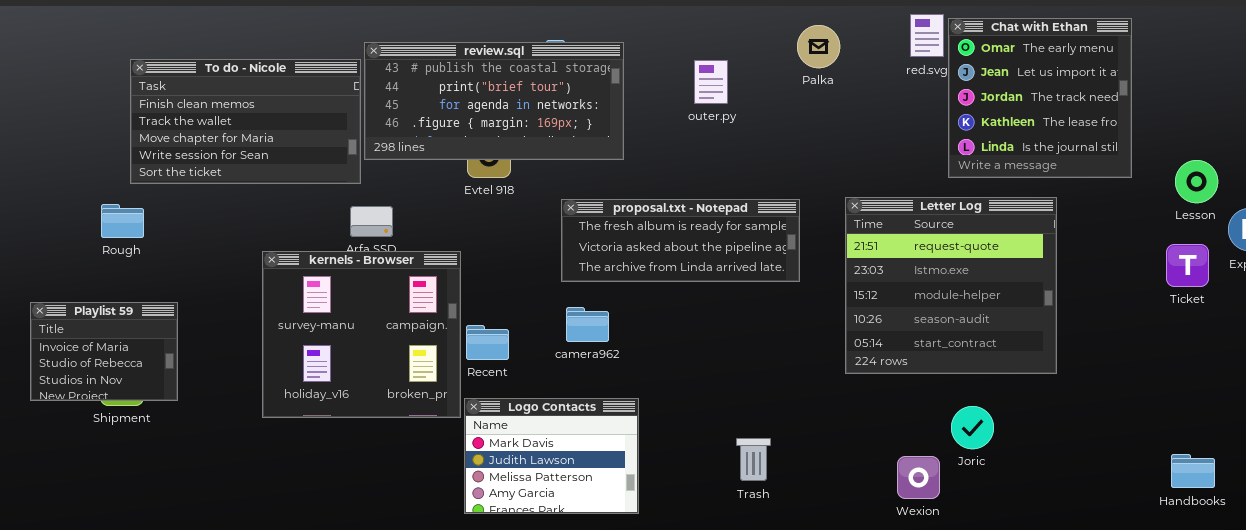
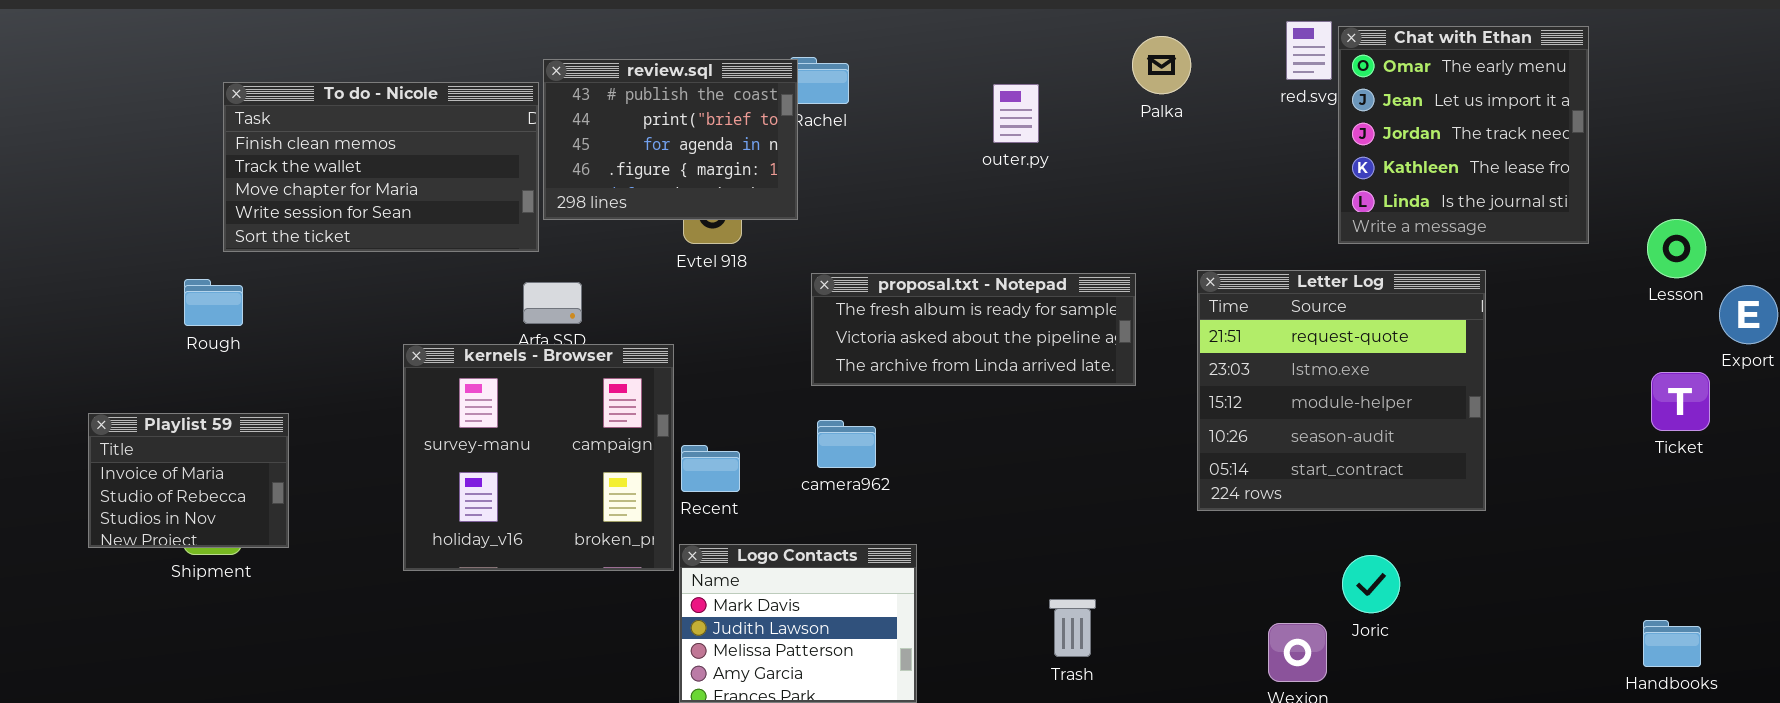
review.sql: [364,42,624,160] -> [543,59,798,220], resized
Ticket: [1166,244,1209,287] -> [1651,372,1710,431], moved

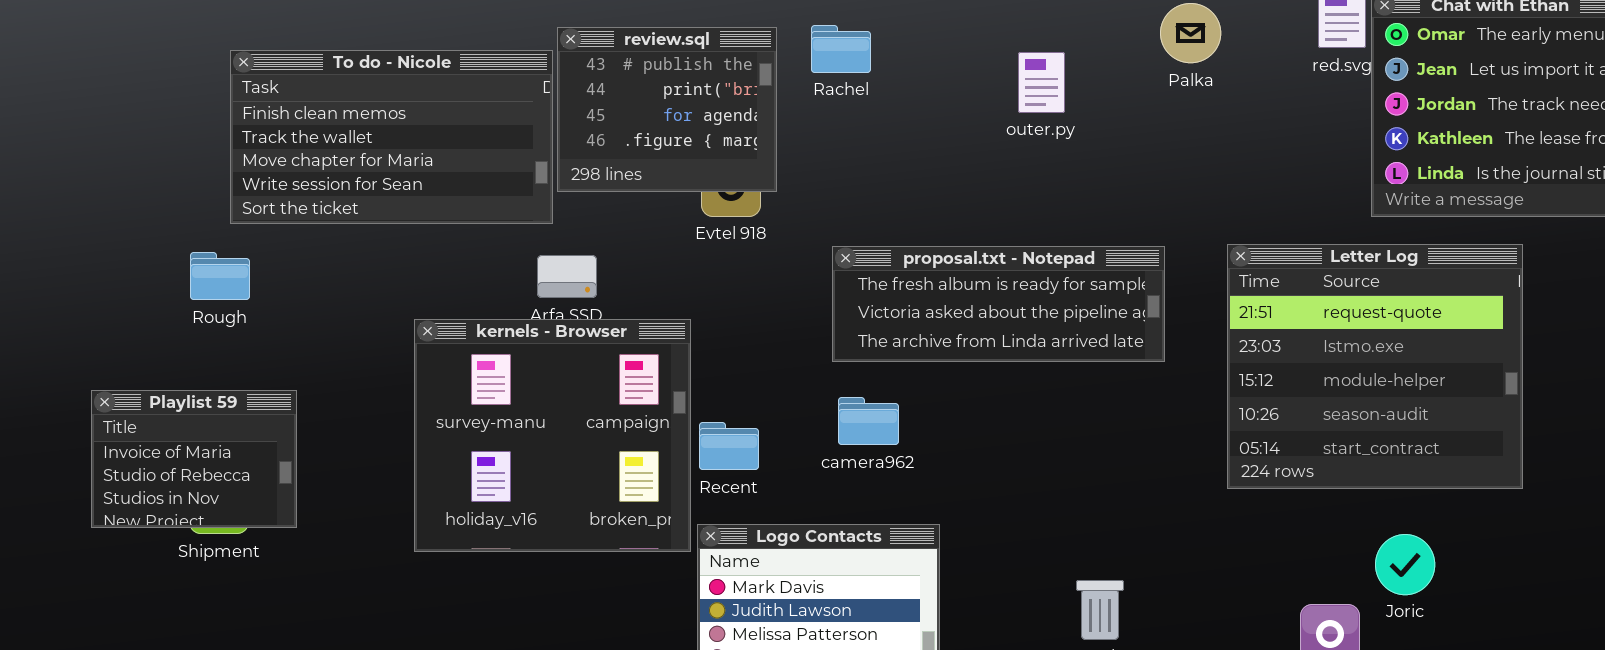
review.sql: [543,59,798,220] -> [557,27,777,192], resized

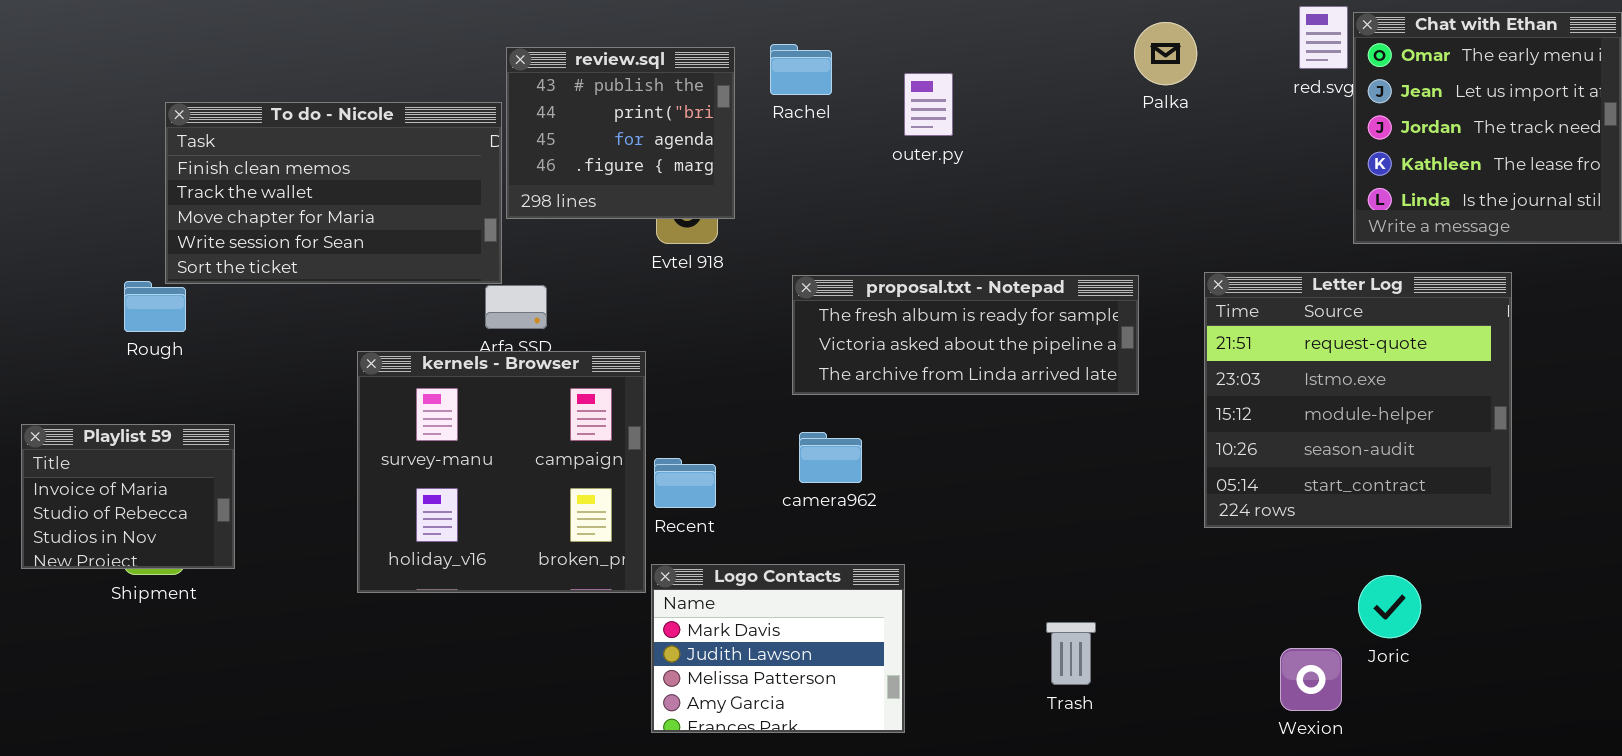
To do - Nicole: [230,50,553,224] -> [165,102,502,284], moved
outer.py: [1018,52,1065,113] -> [904,73,953,136], moved

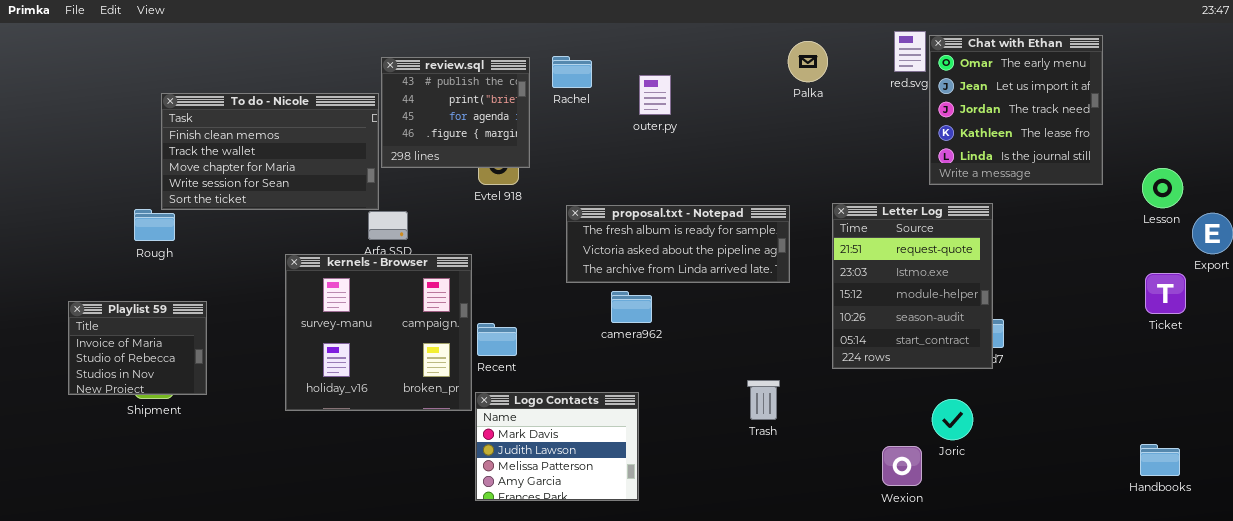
Letter Log: [1204,272,1512,528] -> [832,203,993,369], resized
camera962: [799,432,862,483] -> [611,291,652,323], moved
Trash: [1046,622,1096,685] -> [747,380,780,420], moved

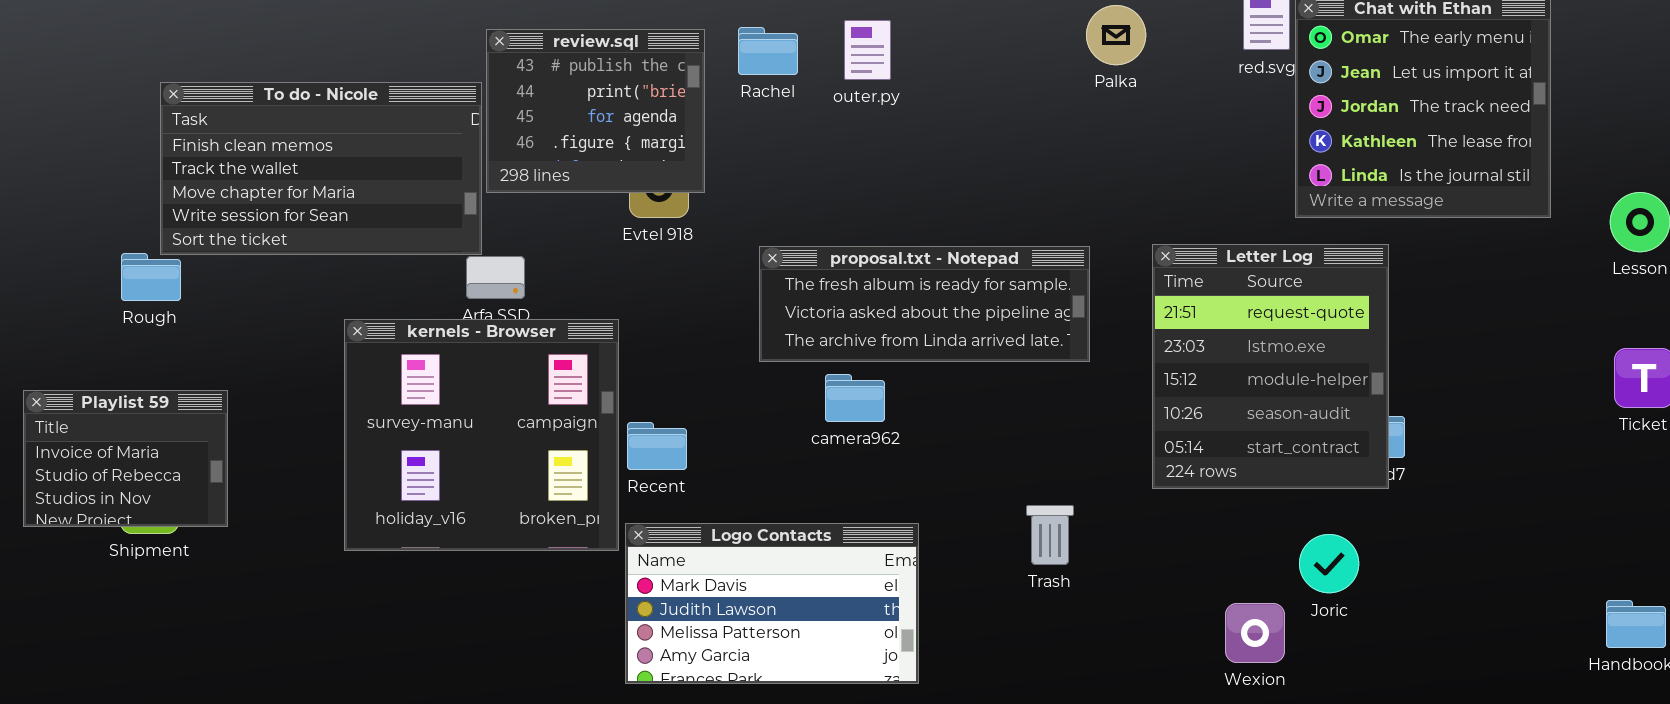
outer.py: [639,75,671,115] -> [844,20,891,80], moved
Logo Contacts: [475,392,639,501] -> [625,523,919,684], resized

